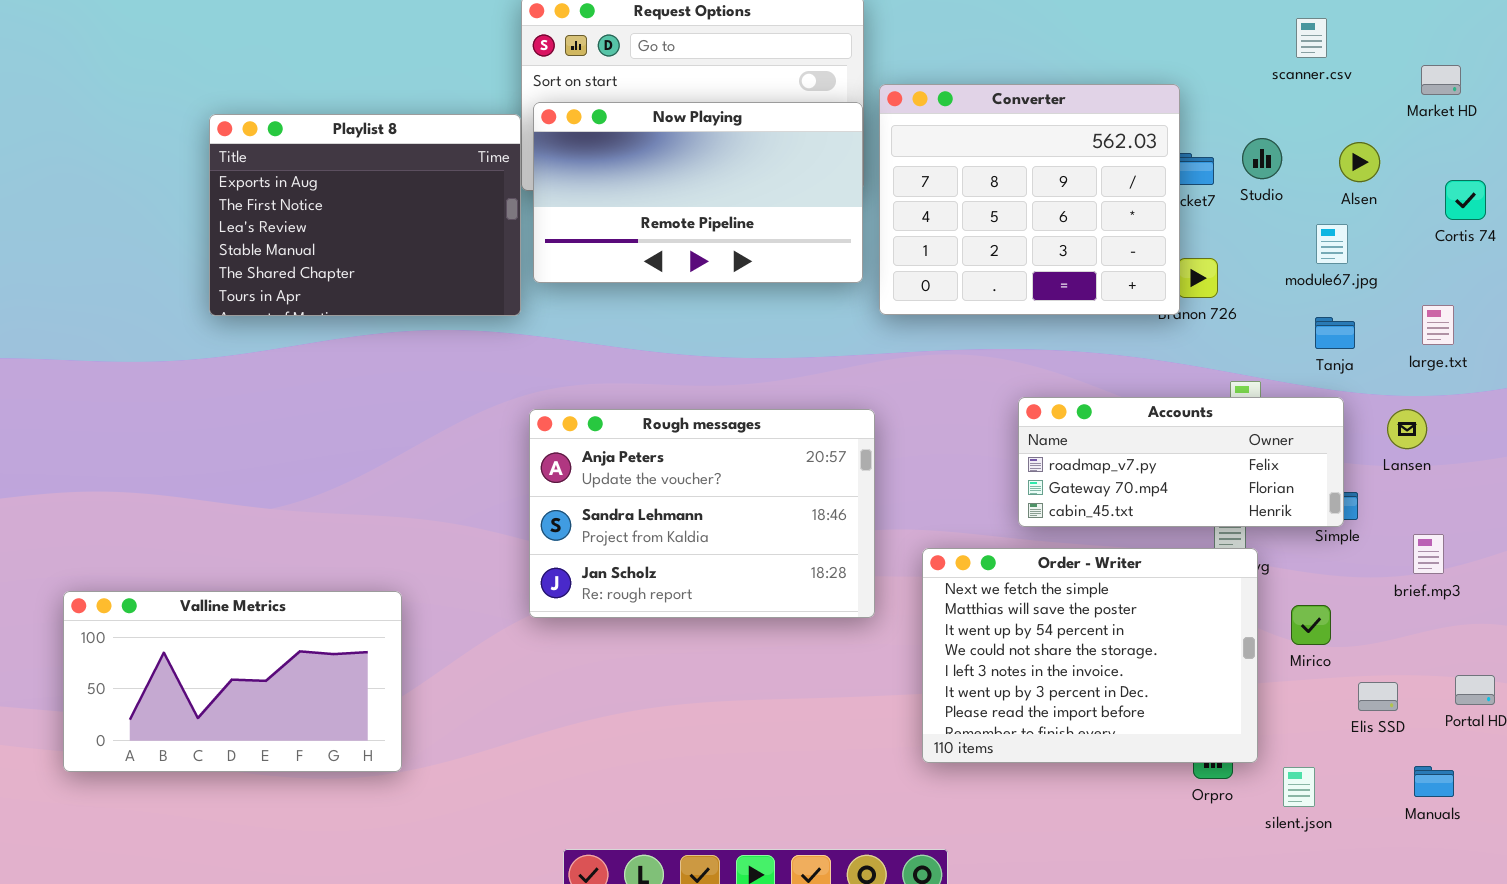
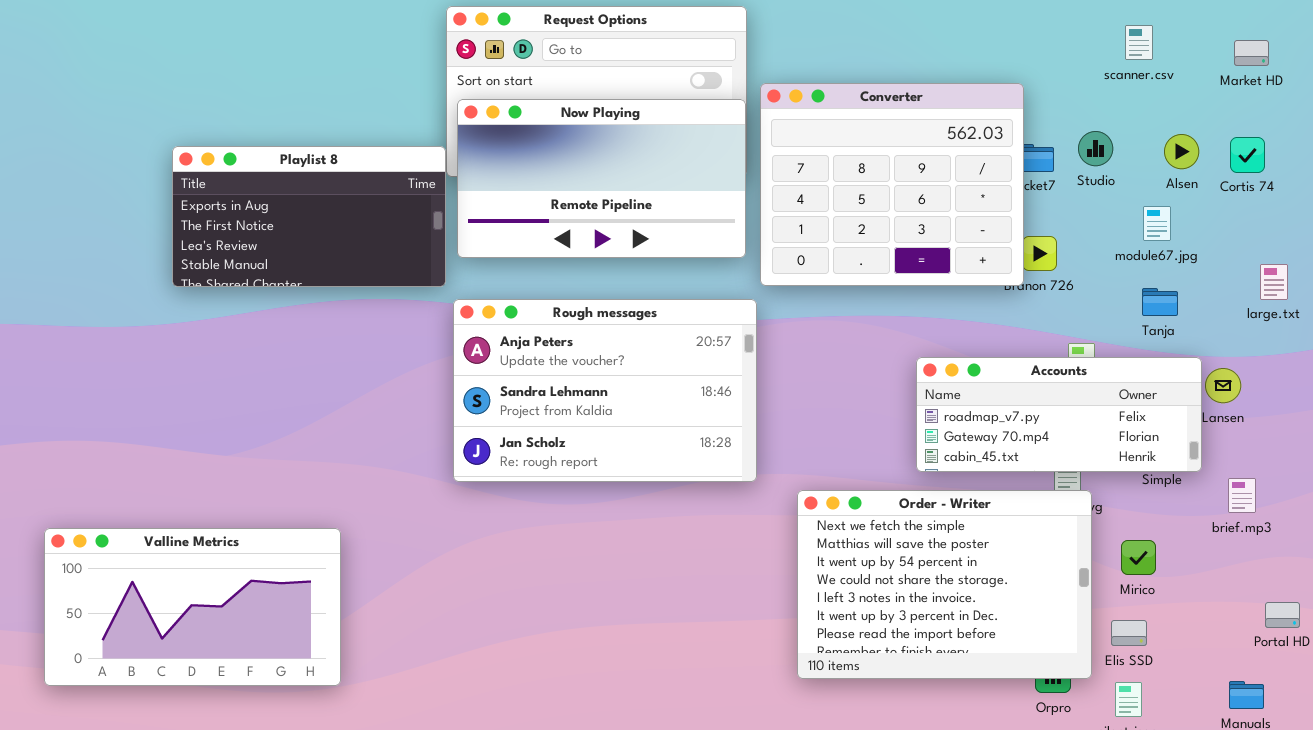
Market HD: [1421,65,1461,95] -> [1234,40,1269,66], moved
Playlist 8: [209,114,521,316] -> [172,146,446,287], resized
Cortis 74: [1445,180,1486,220] -> [1230,137,1265,173], moved
large.txt: [1422,305,1454,345] -> [1260,264,1288,300], moved
Accounts: [1018,397,1344,527] -> [916,357,1202,472], moved
Rough messages: [529,409,875,618] -> [453,299,757,482], moved
Elis SSD: [1358,682,1398,711] -> [1111,620,1147,646], moved

